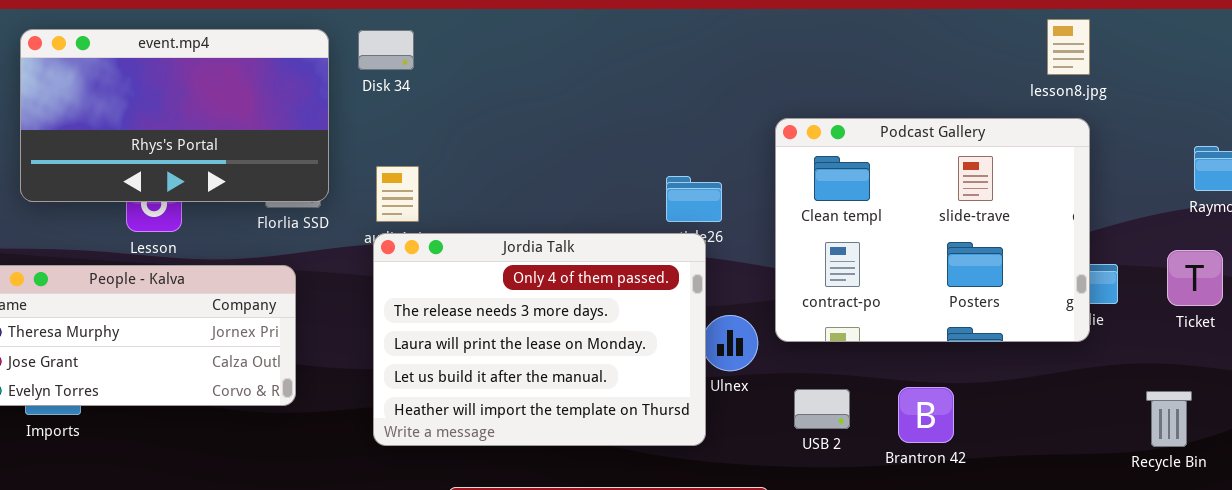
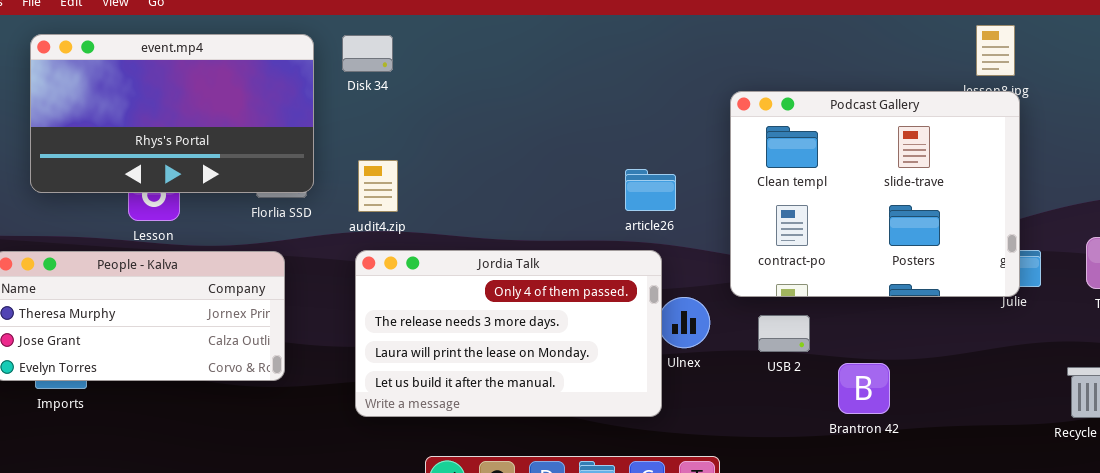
Podcast Gallery: [775,118,1090,342] -> [730,91,1020,297], moved
Jordia Talk: [373,233,706,446] -> [355,250,662,417], resized
USB 2: [794,389,850,429] -> [758,315,810,352], moved

